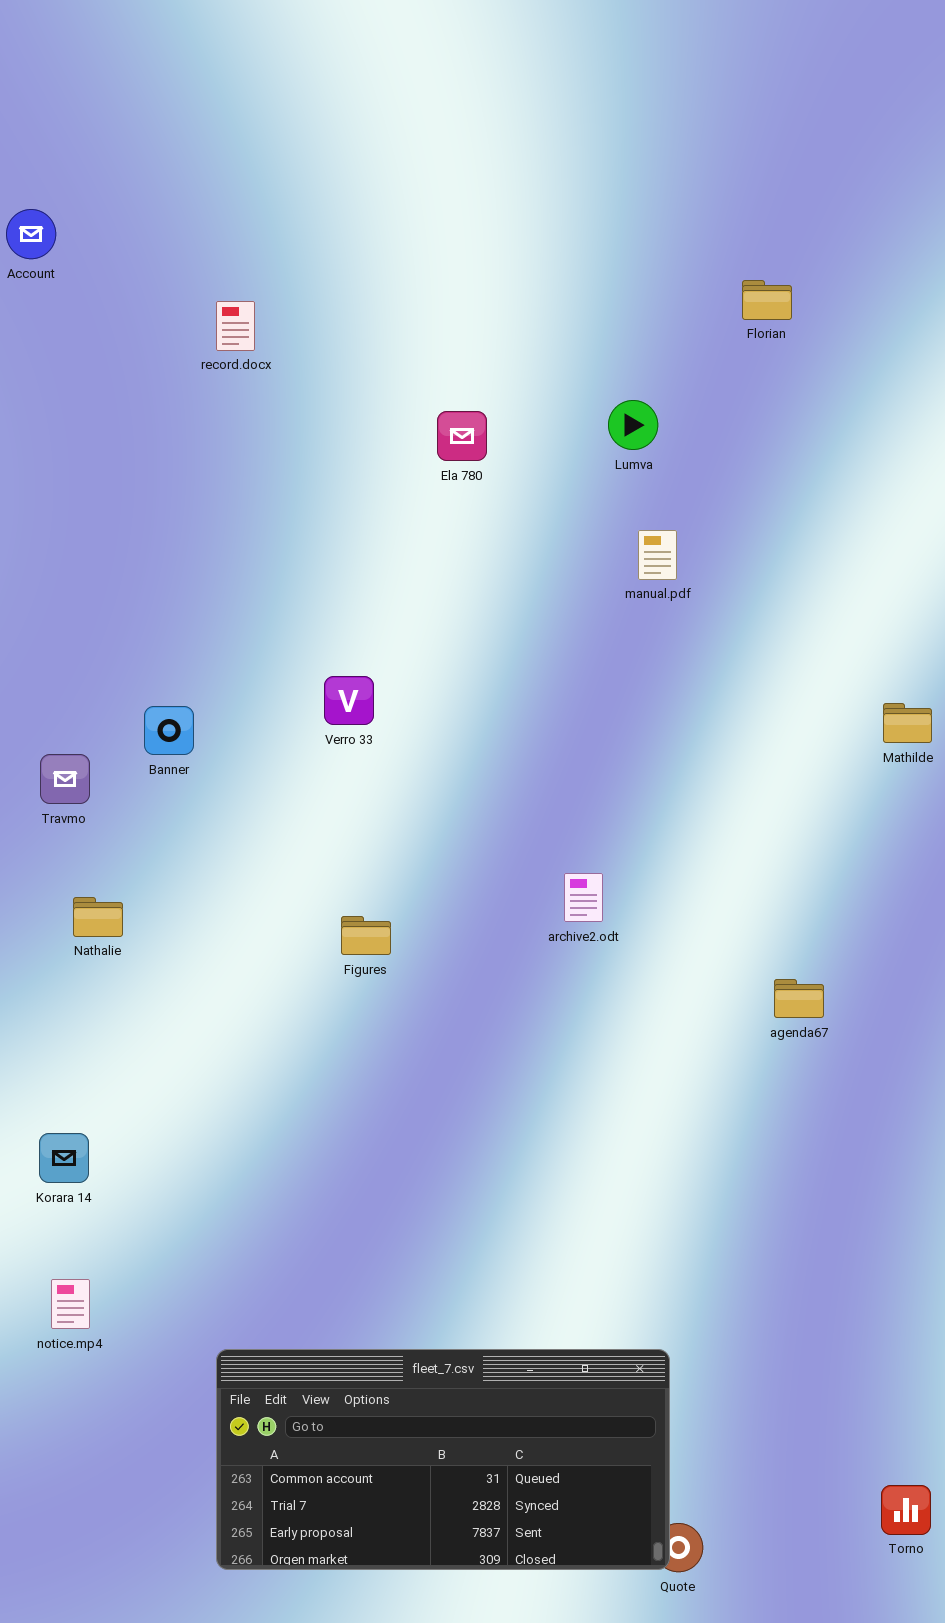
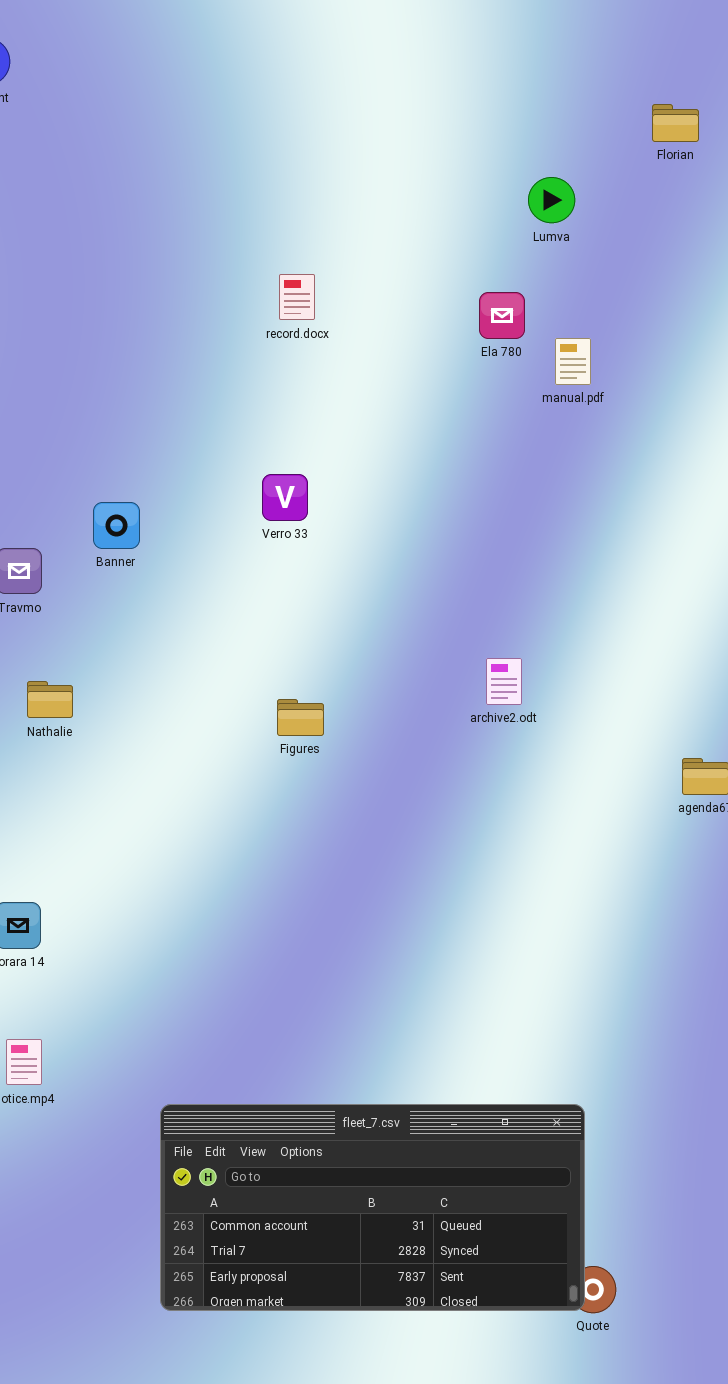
record.docx: [216,301,255,351] -> [279,274,315,320], moved
Lumva: [608,400,658,450] -> [528,177,575,223], moved
Ela 780: [437,411,487,461] -> [479,292,525,339], moved

